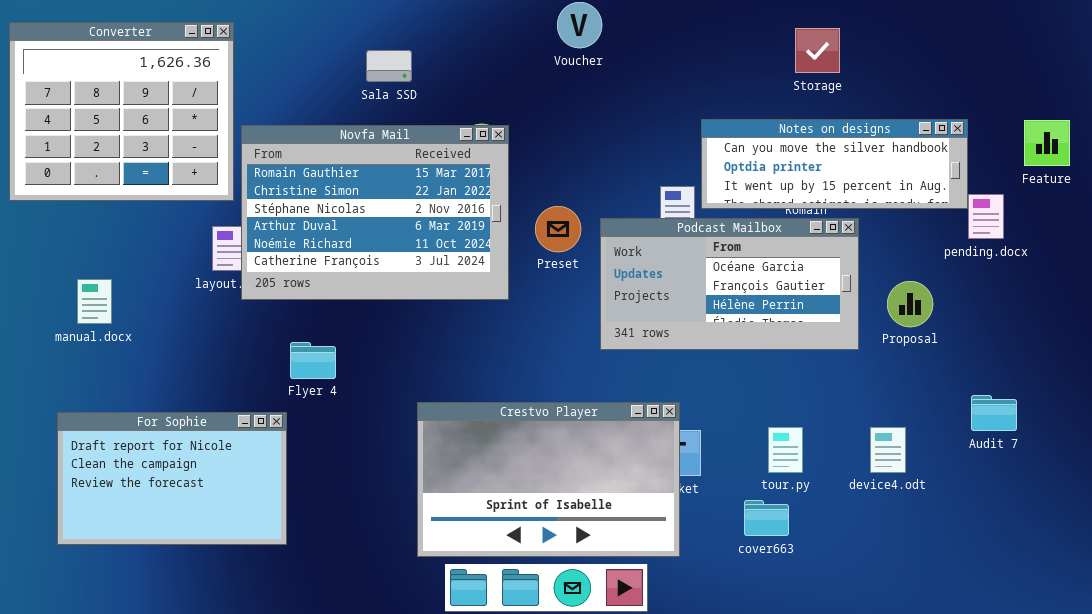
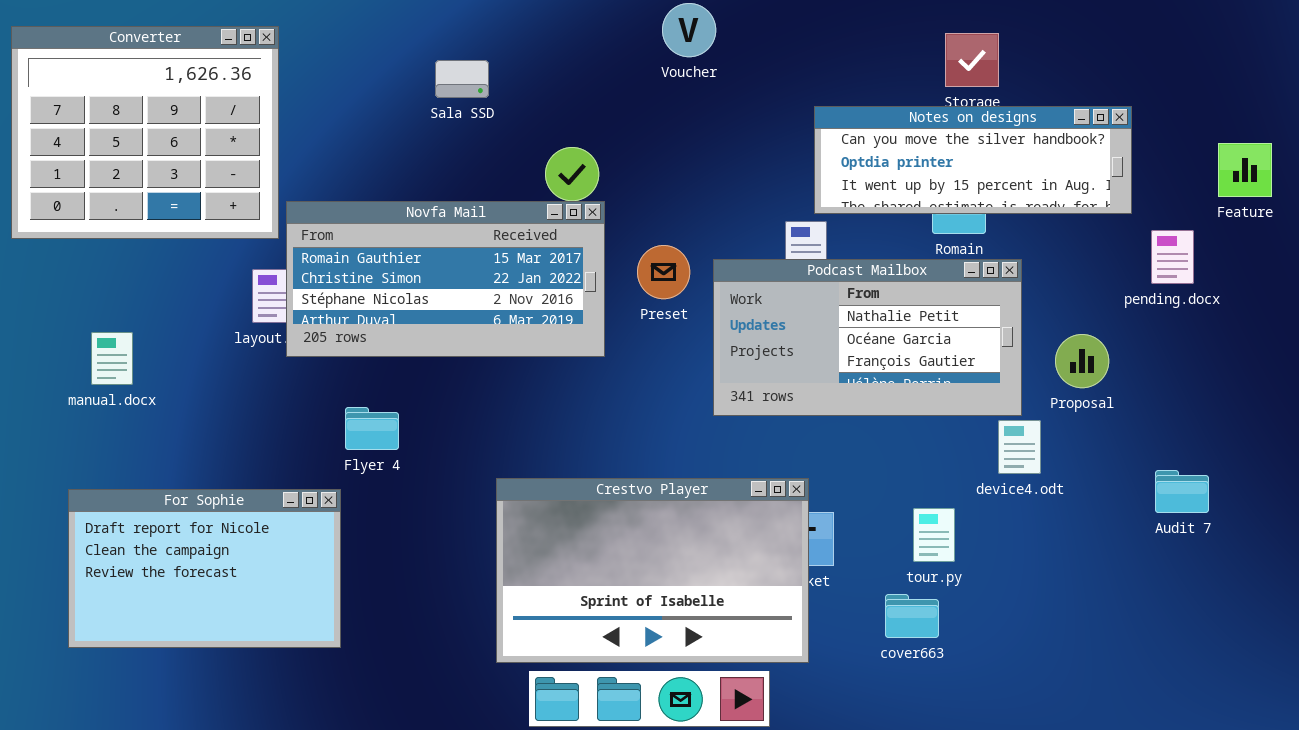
Notes on designs: [701,119,968,209] -> [814,106,1132,214], moved
Novfa Mail: [241,125,509,300] -> [286,201,605,357], resized
Podcast Mailbox: [600,218,859,350] -> [713,259,1022,416], scrolled up 1 row
device4.odt: [870,427,906,473] -> [998,420,1041,474], moved

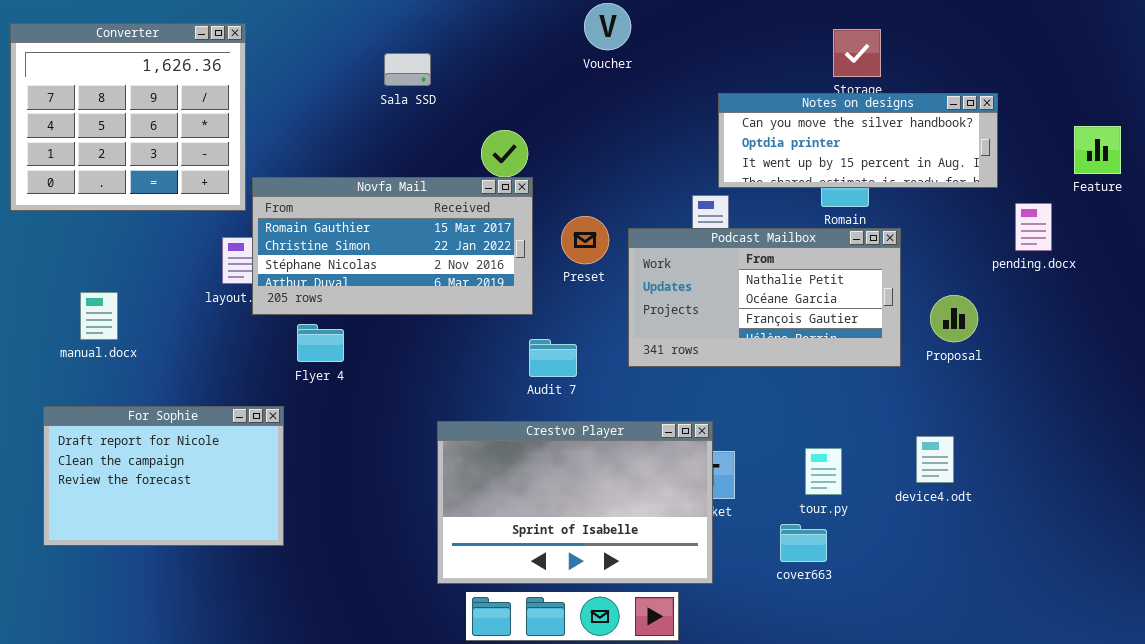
Flyer 4: [345,407,399,450] -> [297,324,344,362], moved
device4.odt: [998,420,1041,474] -> [916,436,954,483], moved
Audit 7: [1155,470,1209,513] -> [529,339,577,377], moved
For Sophie: [68,489,341,648] -> [43,406,284,546], moved

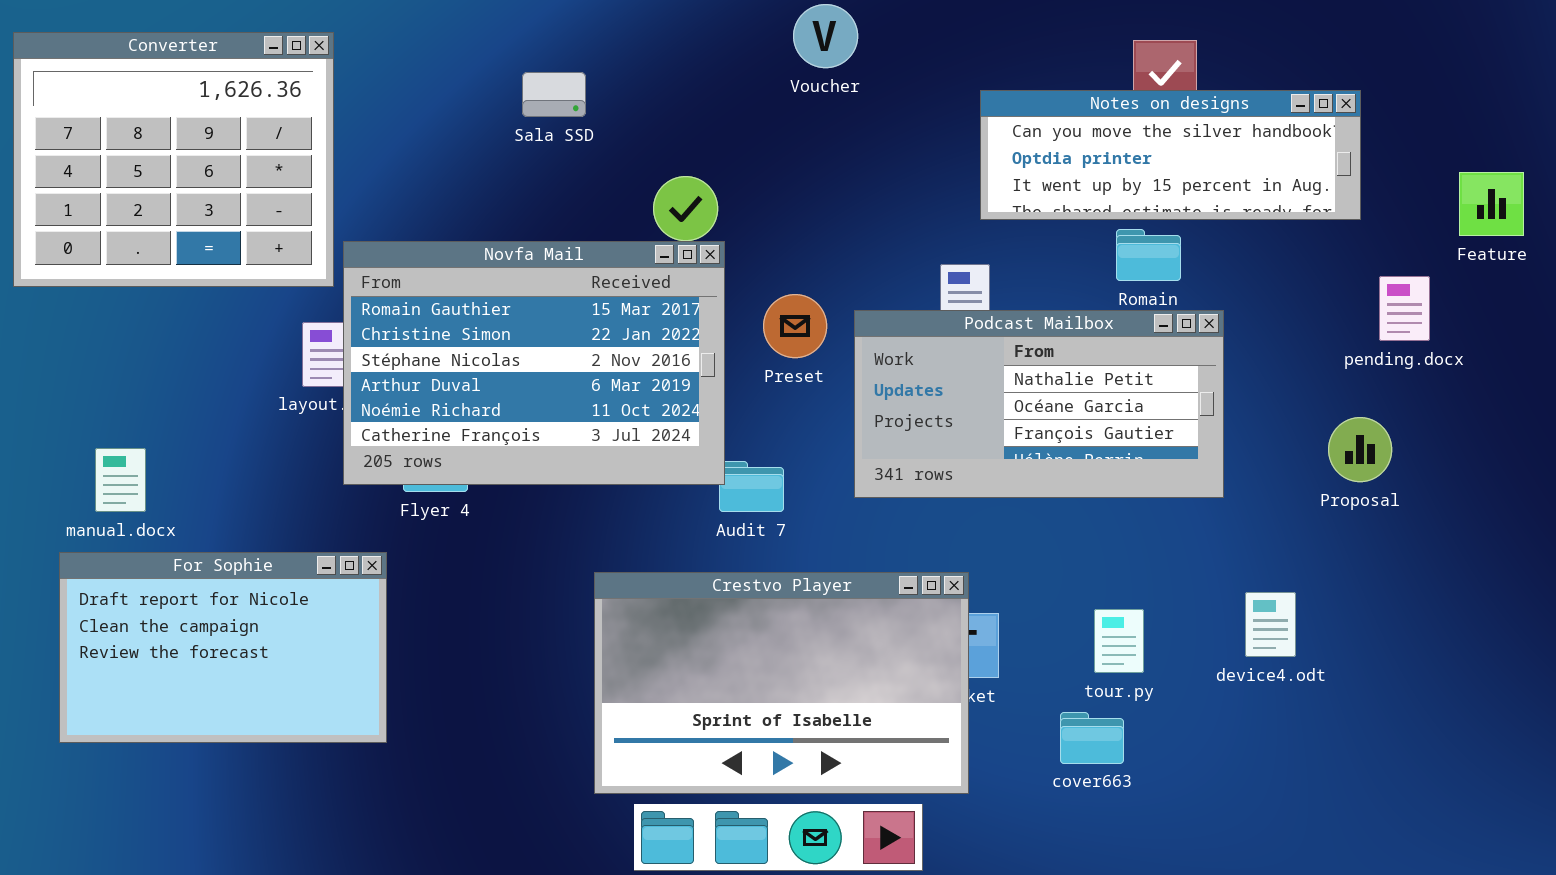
Notes on designs: [718,93,998,188] -> [980,90,1361,220], moved
Novfa Mail: [252,177,533,315] -> [343,241,725,485], resized
manual.docx: [80,292,118,340] -> [95,448,146,512], moved
Proposal: [930,295,978,342] -> [1328,417,1392,482], moved

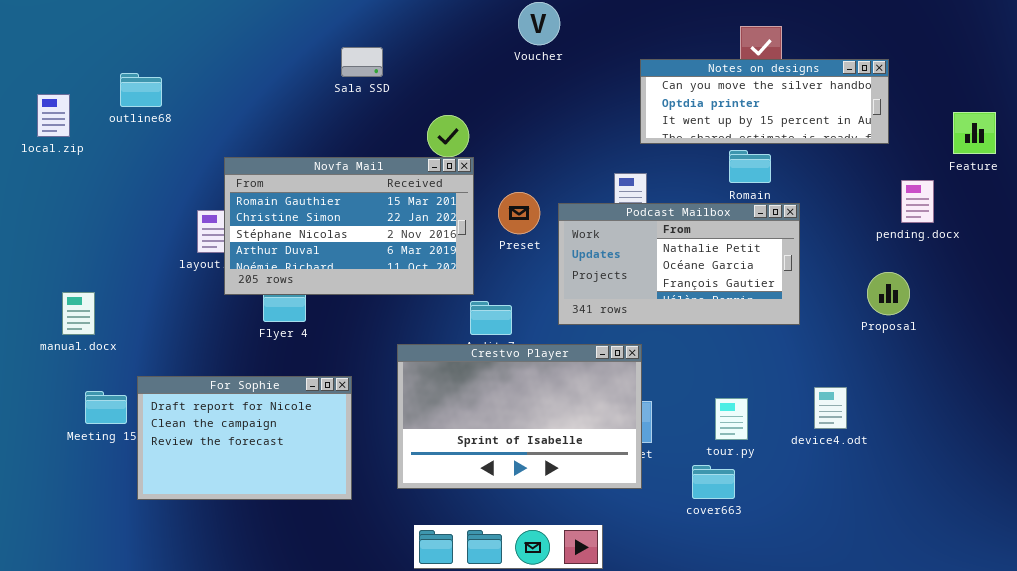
Converter: [13,32,334,287] -> none, closed
Novfa Mail: [343,241,725,485] -> [224,157,474,295], resized
For Sophie: [59,552,387,743] -> [137,376,352,500], moved
Crestvo Player: [594,572,969,794] -> [397,344,642,489], moved

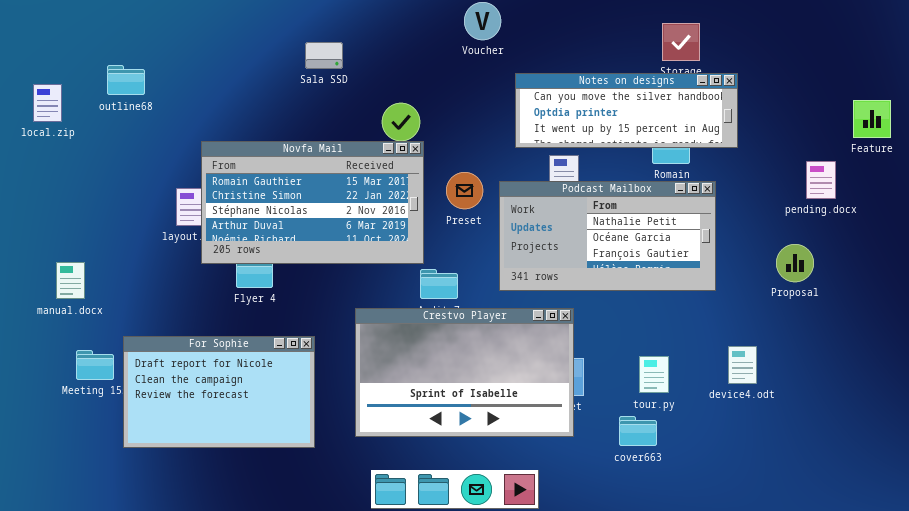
Notes on designs: [640,59,889,144] -> [515,73,738,148], moved

